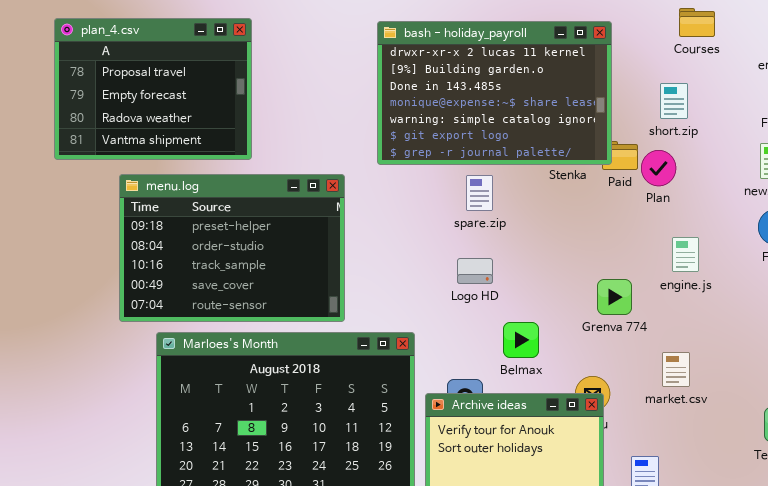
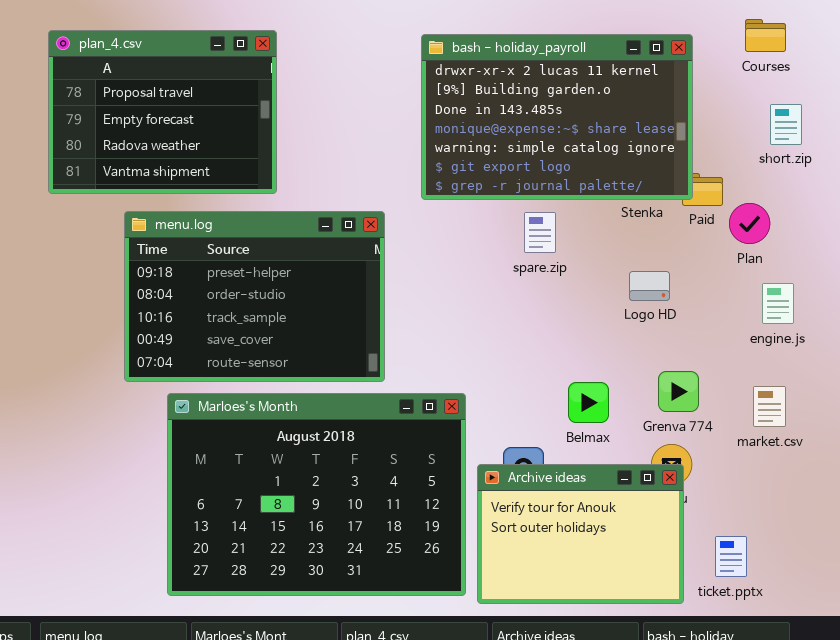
Courses: [679,8,715,37] -> [745,19,786,52], moved
short.zip: [660,83,688,119] -> [770,104,802,145], moved
Plan: [641,150,676,186] -> [729,203,770,244], moved
Logo HD: [457,258,493,284] -> [629,271,670,301], moved
Grenva 774: [597,279,632,315] -> [658,371,699,412], moved
market.csv: [662,352,690,387] -> [753,386,786,427], moved

